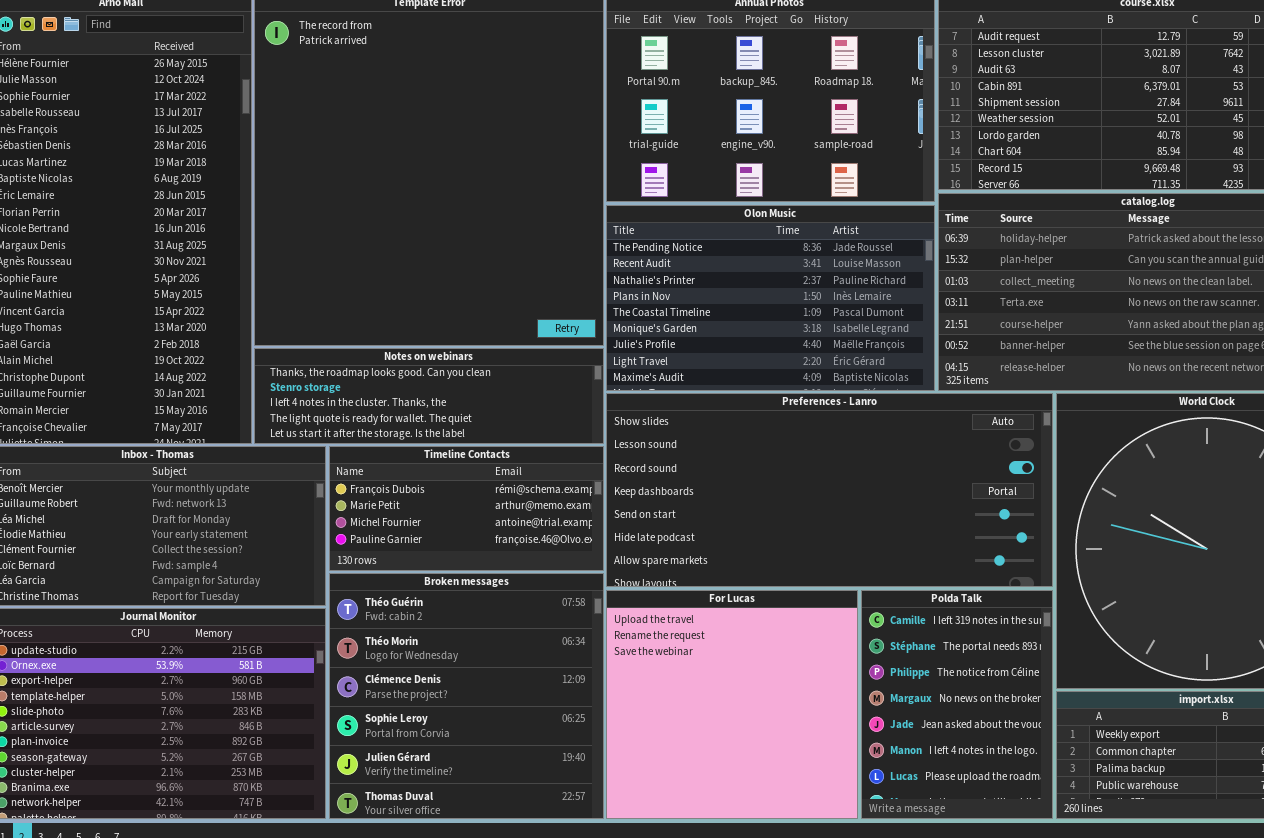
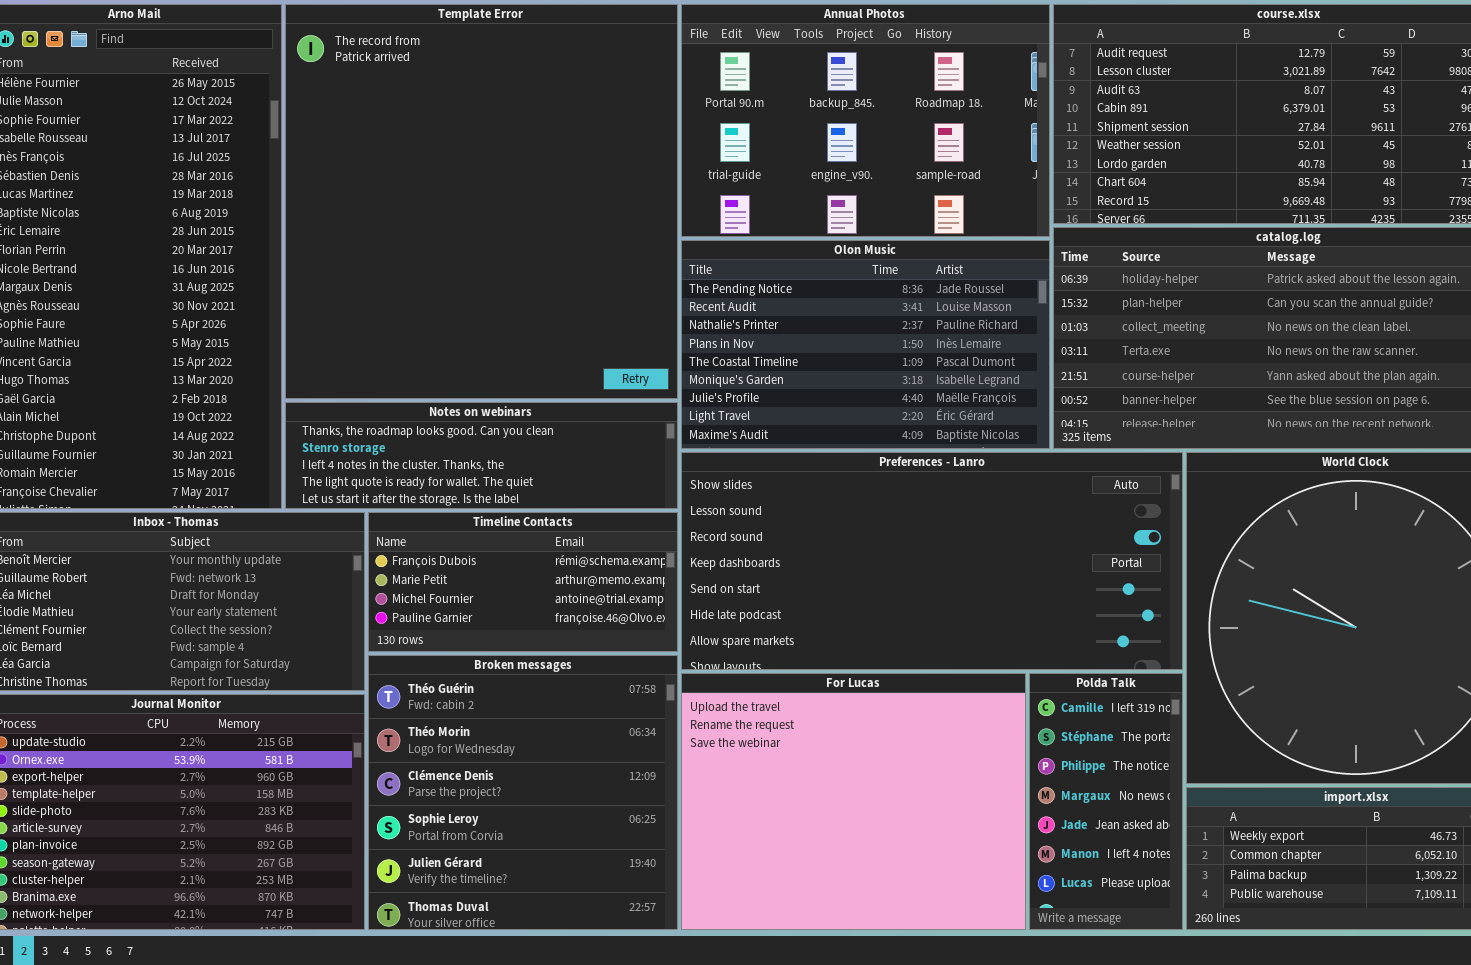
For Lucas: [606,590,858,819] -> [681,673,1026,930], resized
Polda Talk: [861,590,1053,819] -> [1029,673,1183,930], resized

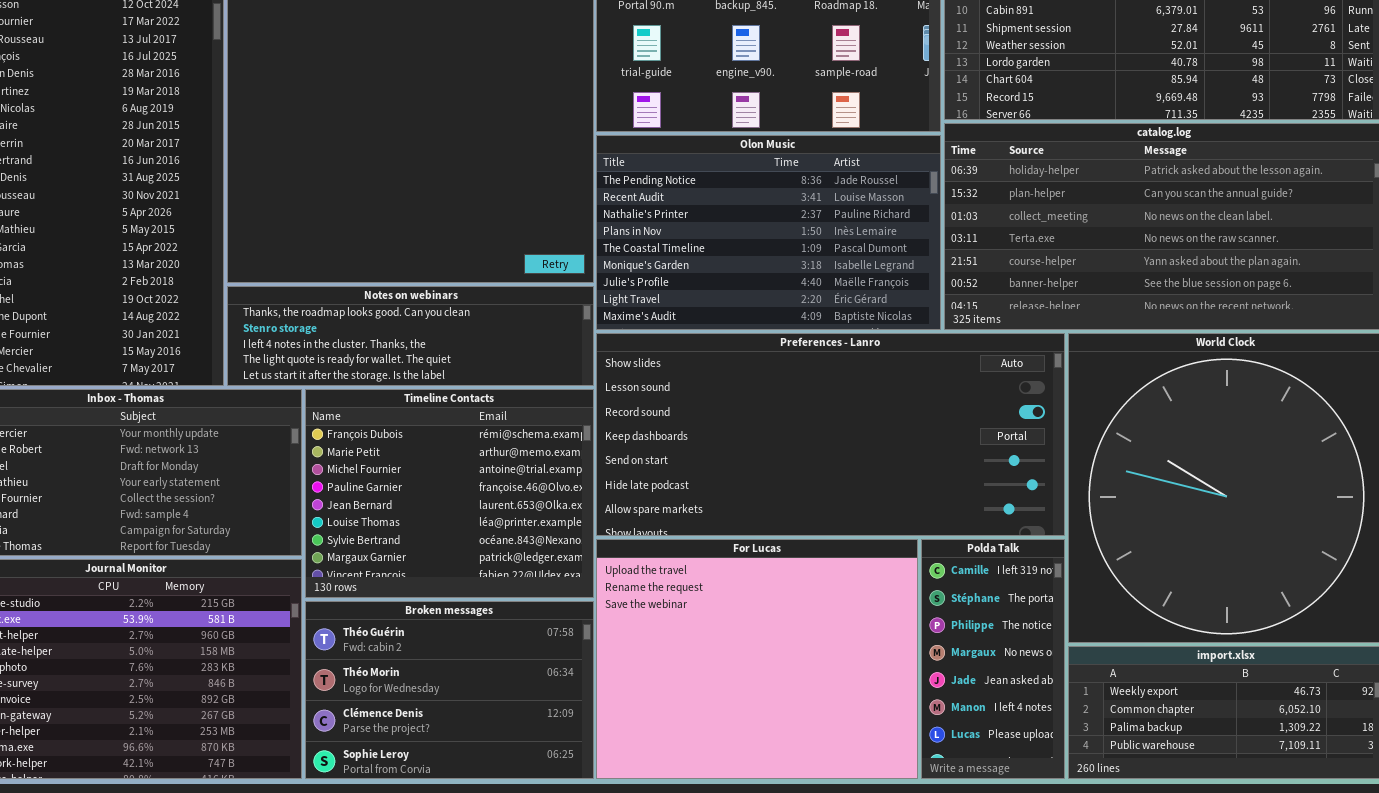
Timeline Contacts: [368,512,678,652] -> [305,389,594,598], resized
Broken messages: [368,655,678,930] -> [305,601,594,779], resized

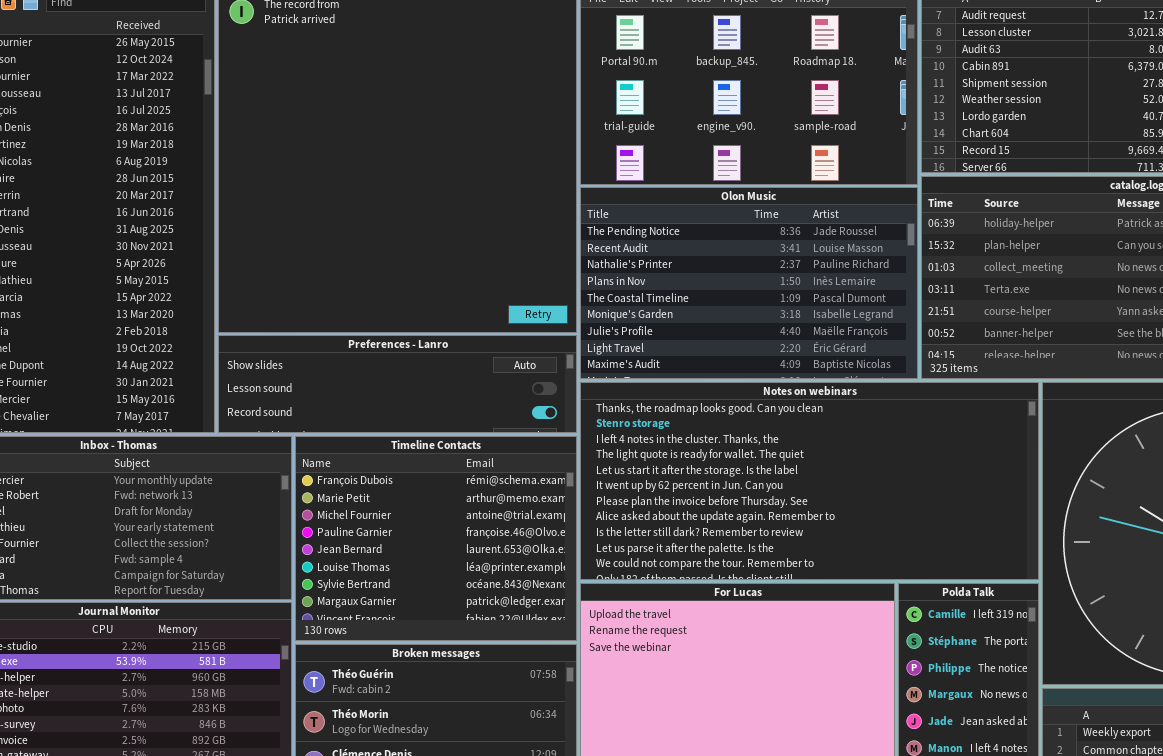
Notes on webinars: [227,286,594,386] -> [580,382,1039,580], moved, resized
Preferences - Lanro: [596,333,1065,536] -> [218,335,577,433], moved, resized

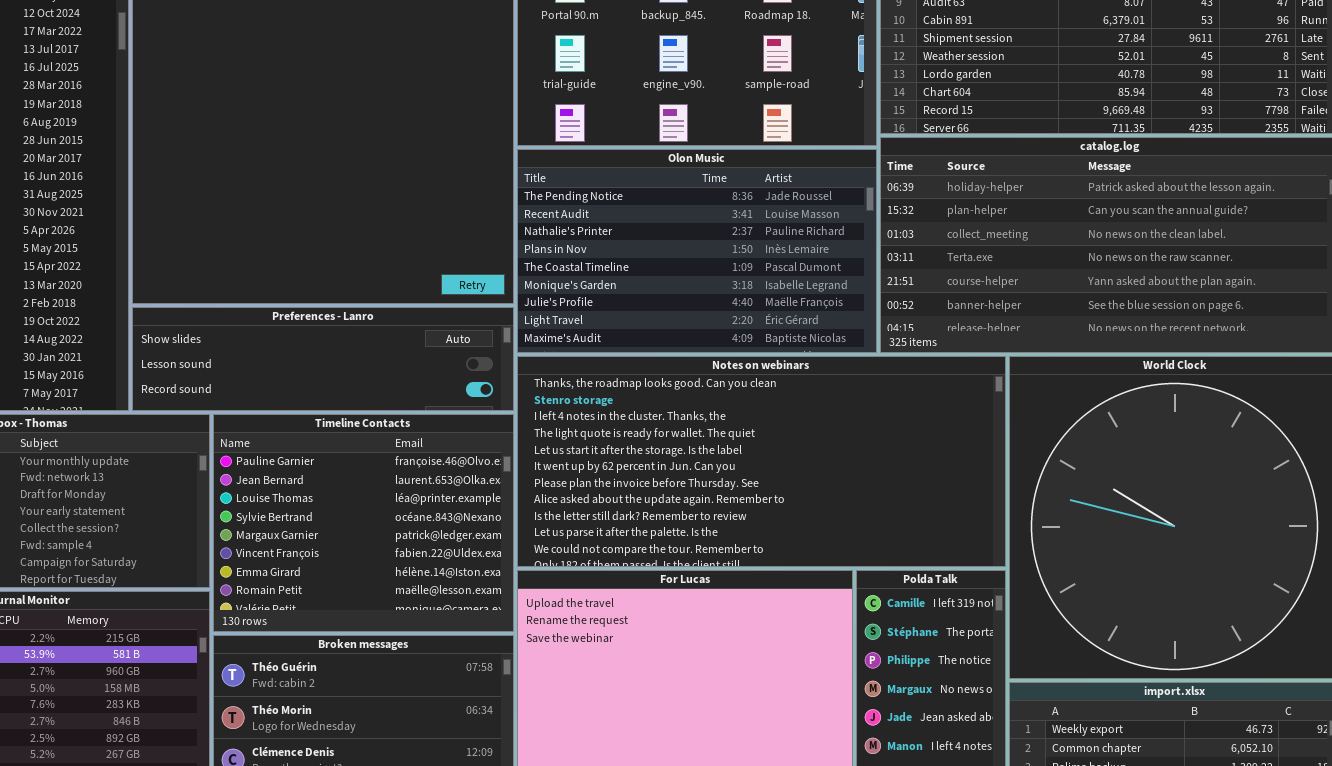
Timeline Contacts: [295,436,577,641] -> [213,414,514,632], scrolled down 3 rows

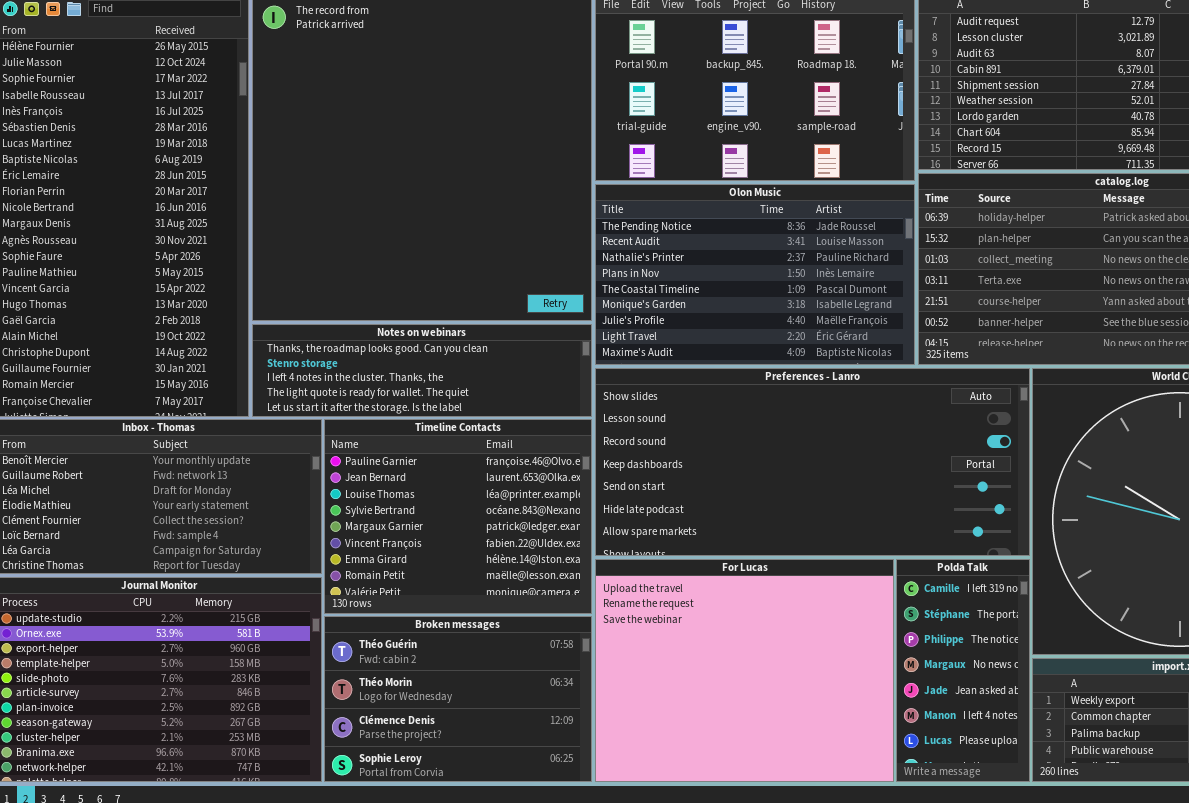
Preferences - Lanro: [132,307,514,411] -> [595,368,1030,556], moved, resized
Notes on webinars: [517,356,1006,567] -> [252,324,592,417], moved, resized

